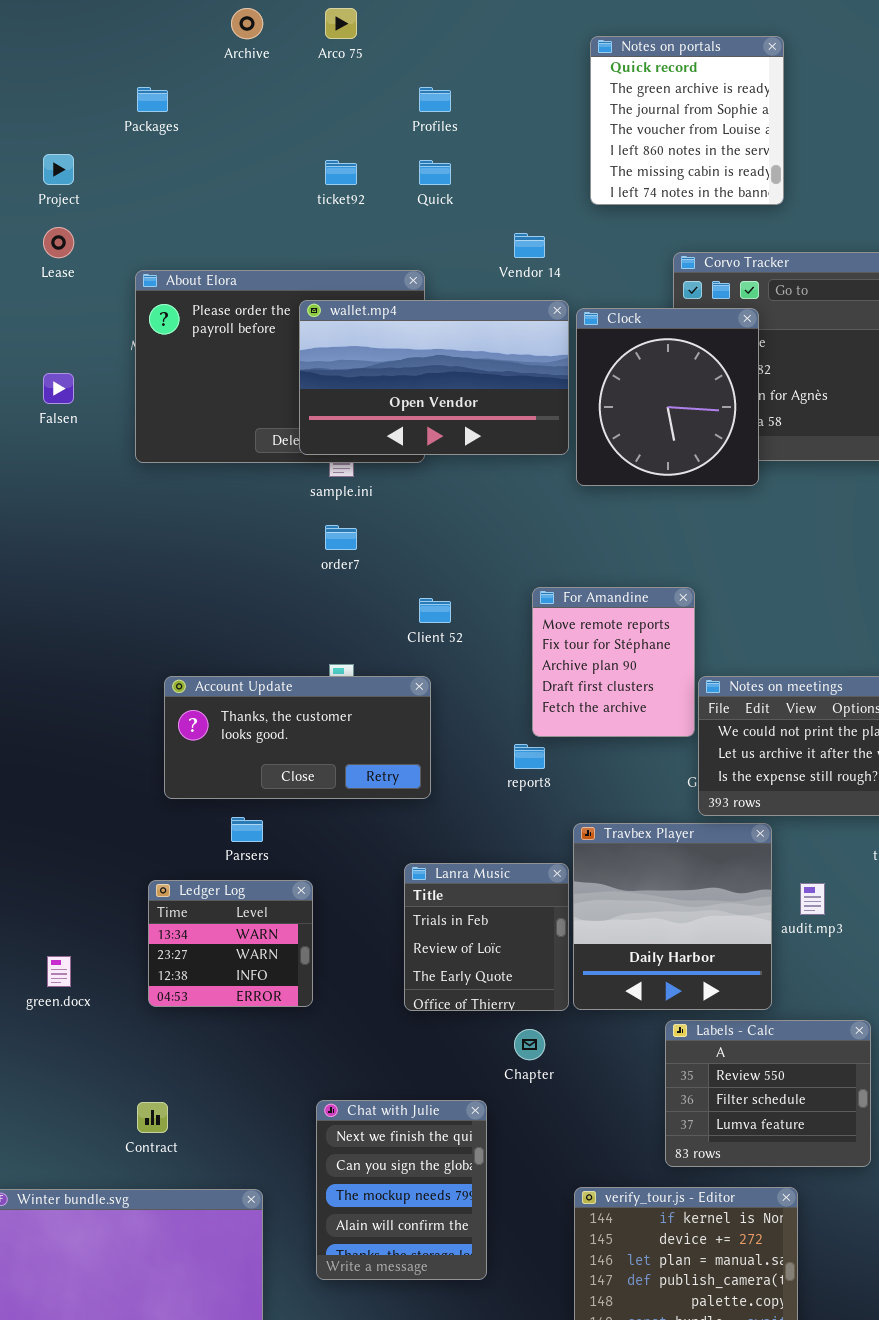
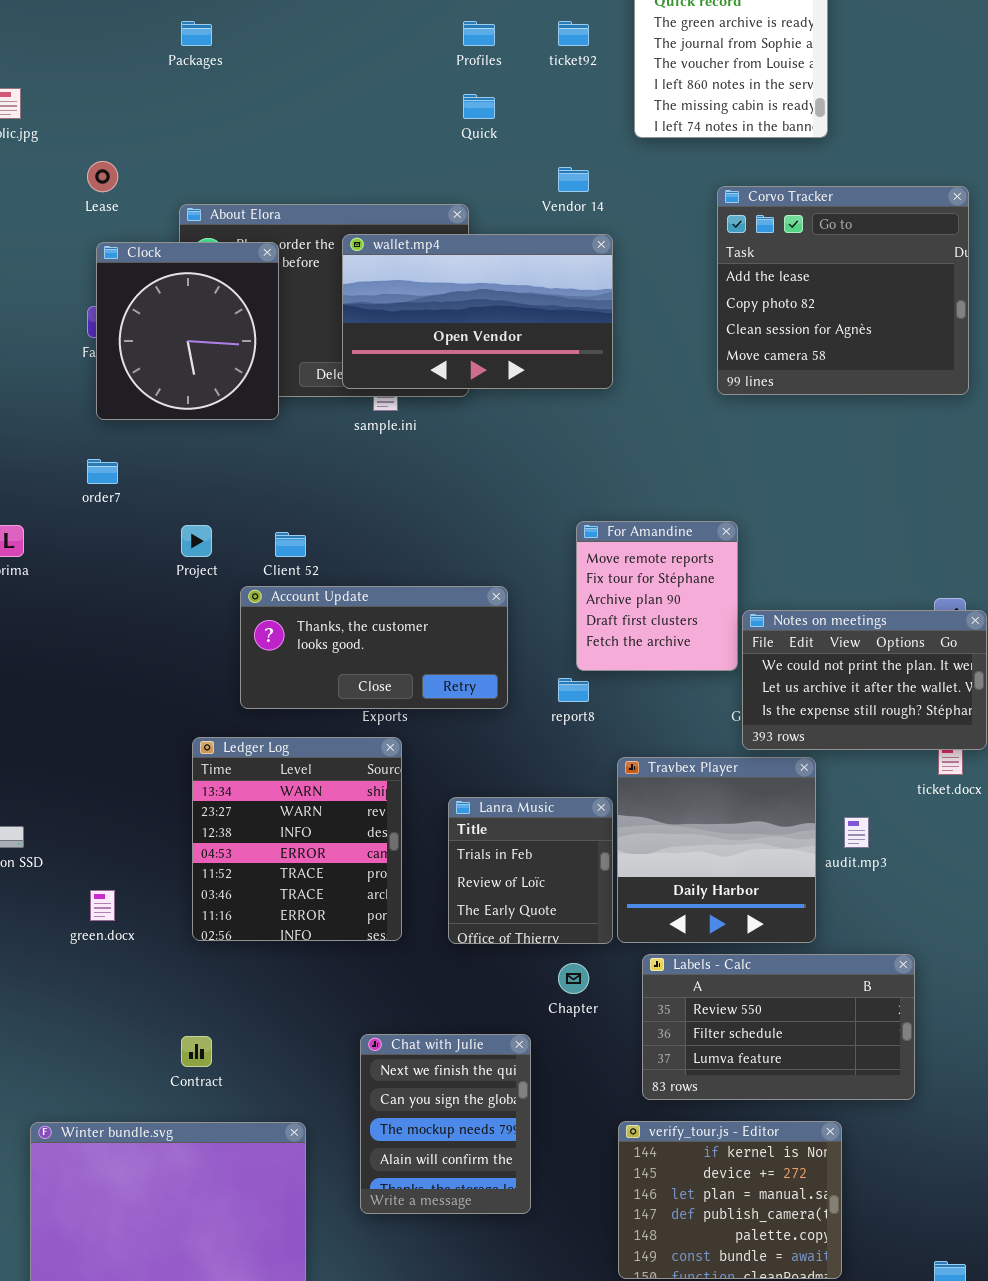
Project: [43,154,74,185] -> [181,525,212,557], moved
ticket92: [325,160,357,185] -> [558,21,589,46], moved
Clock: [576,308,759,486] -> [96,242,279,420], moved
order7: [325,525,357,550] -> [87,459,118,484], moved
Client 52: [419,598,451,623] -> [275,532,306,557], moved
Account Update: [164,676,431,799] -> [240,586,508,709], moved
Ledger Log: [148,880,313,1007] -> [192,737,402,941], resized
Labels - Calc: [665,1020,871,1167] -> [642,954,915,1100], resized

